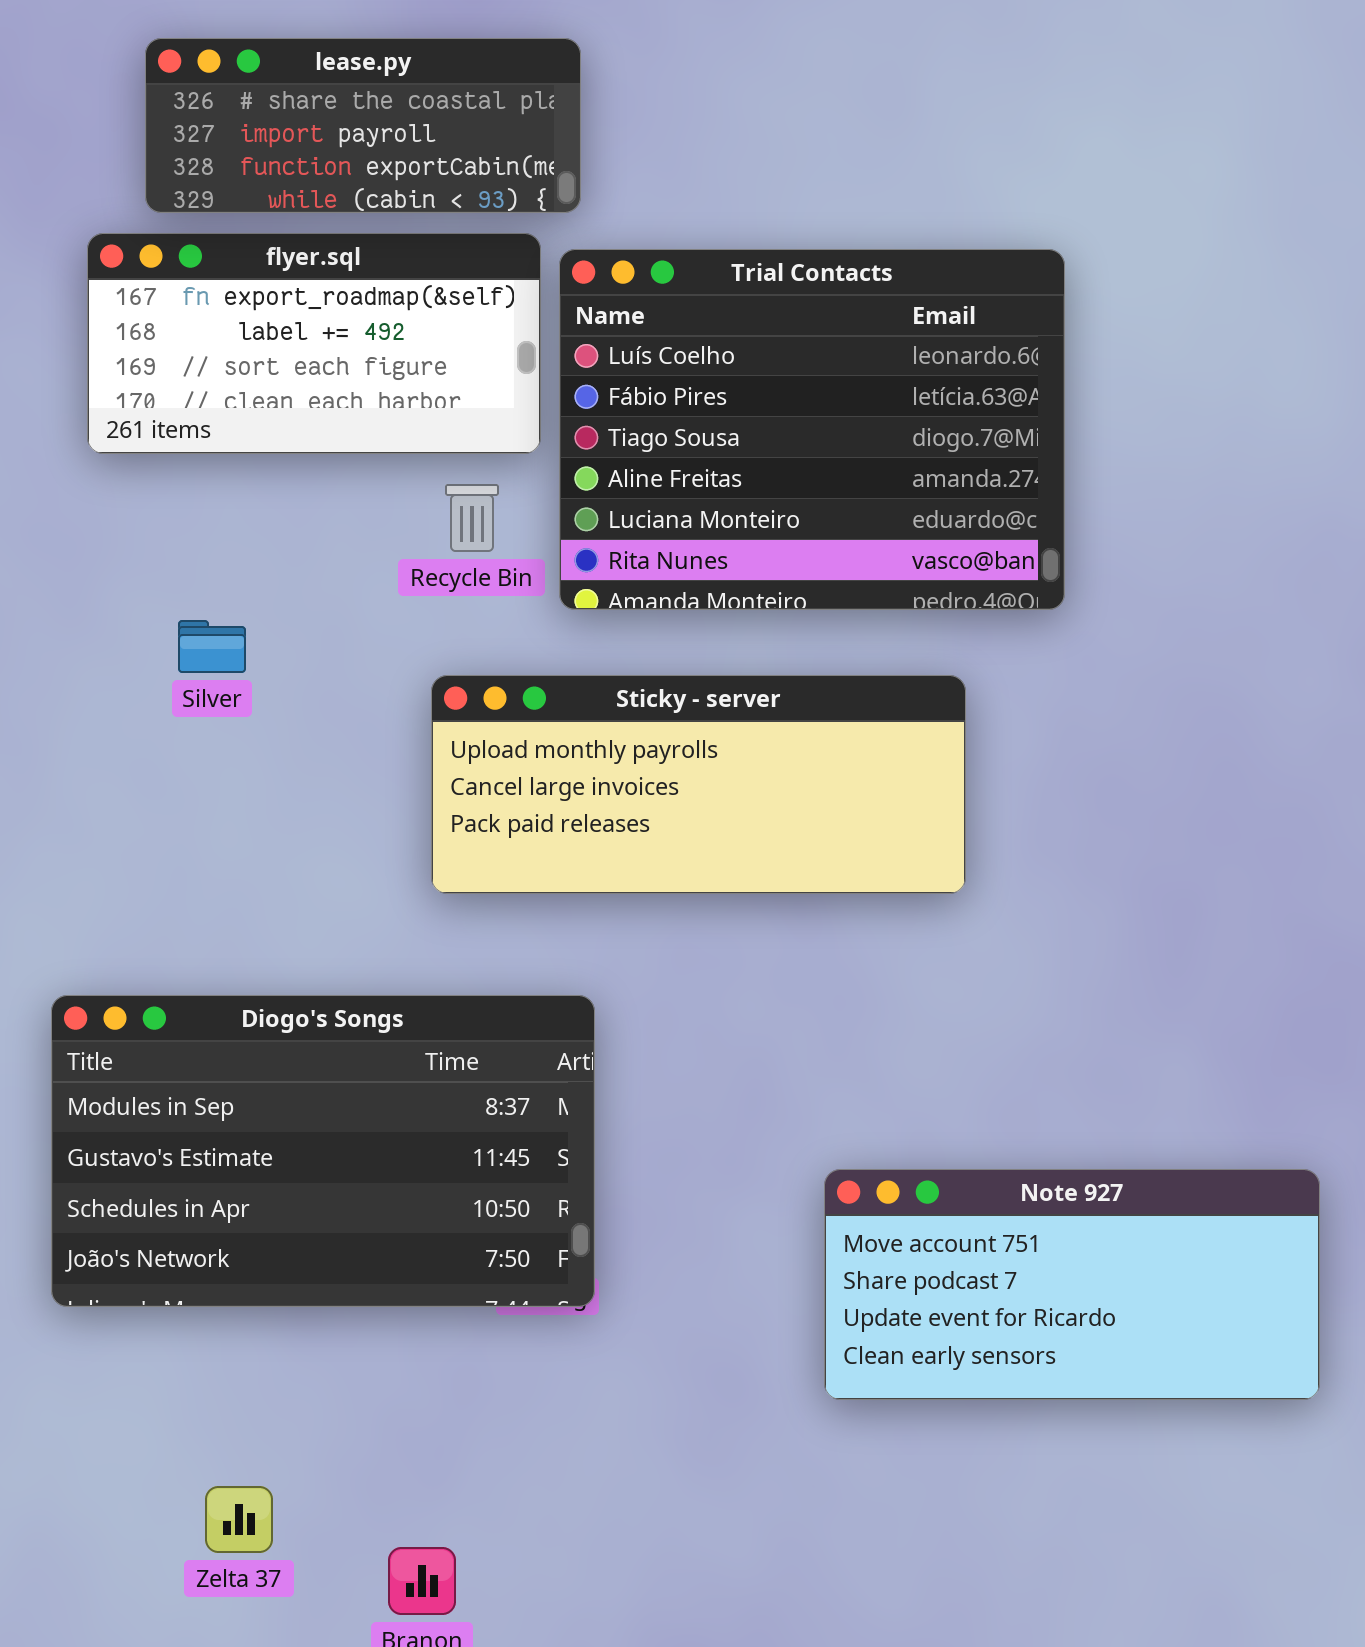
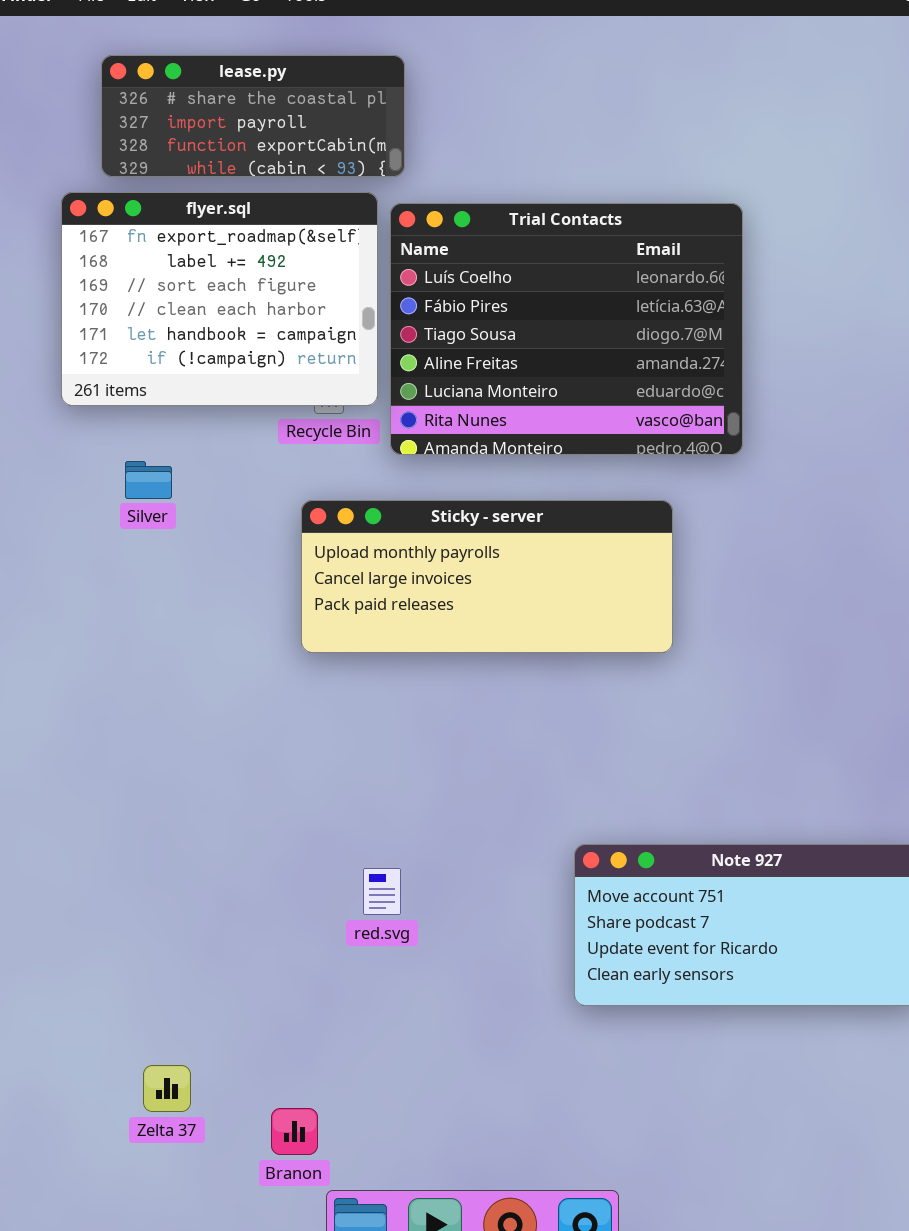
flyer.sql: [87,233,541,454] -> [61,192,378,406], resized
Diogo's Songs: [51,995,595,1307] -> none, closed

